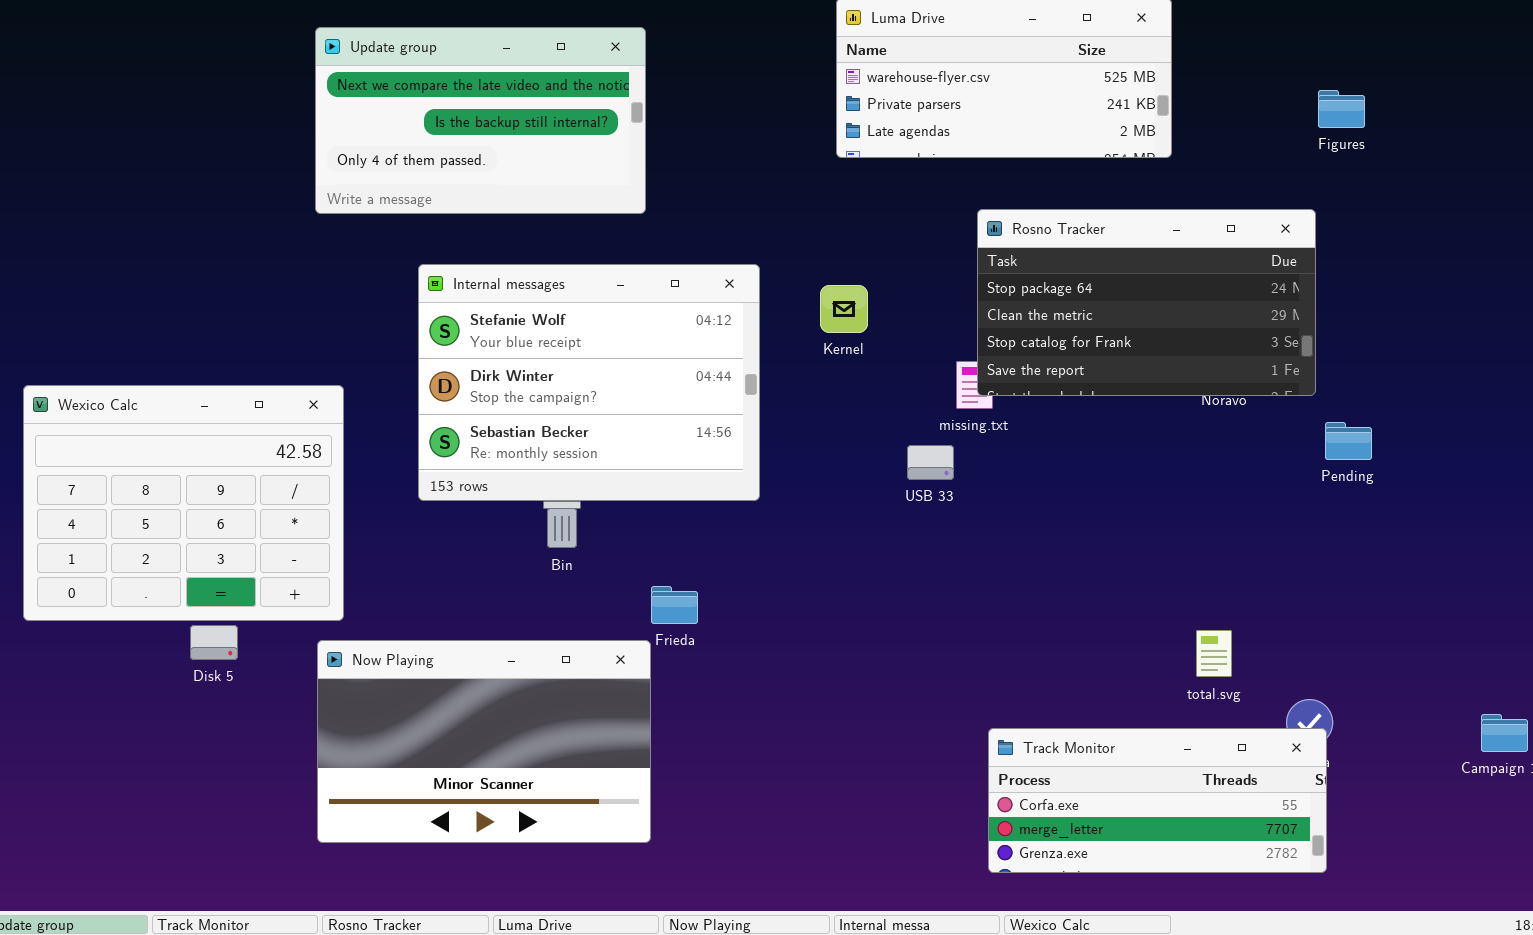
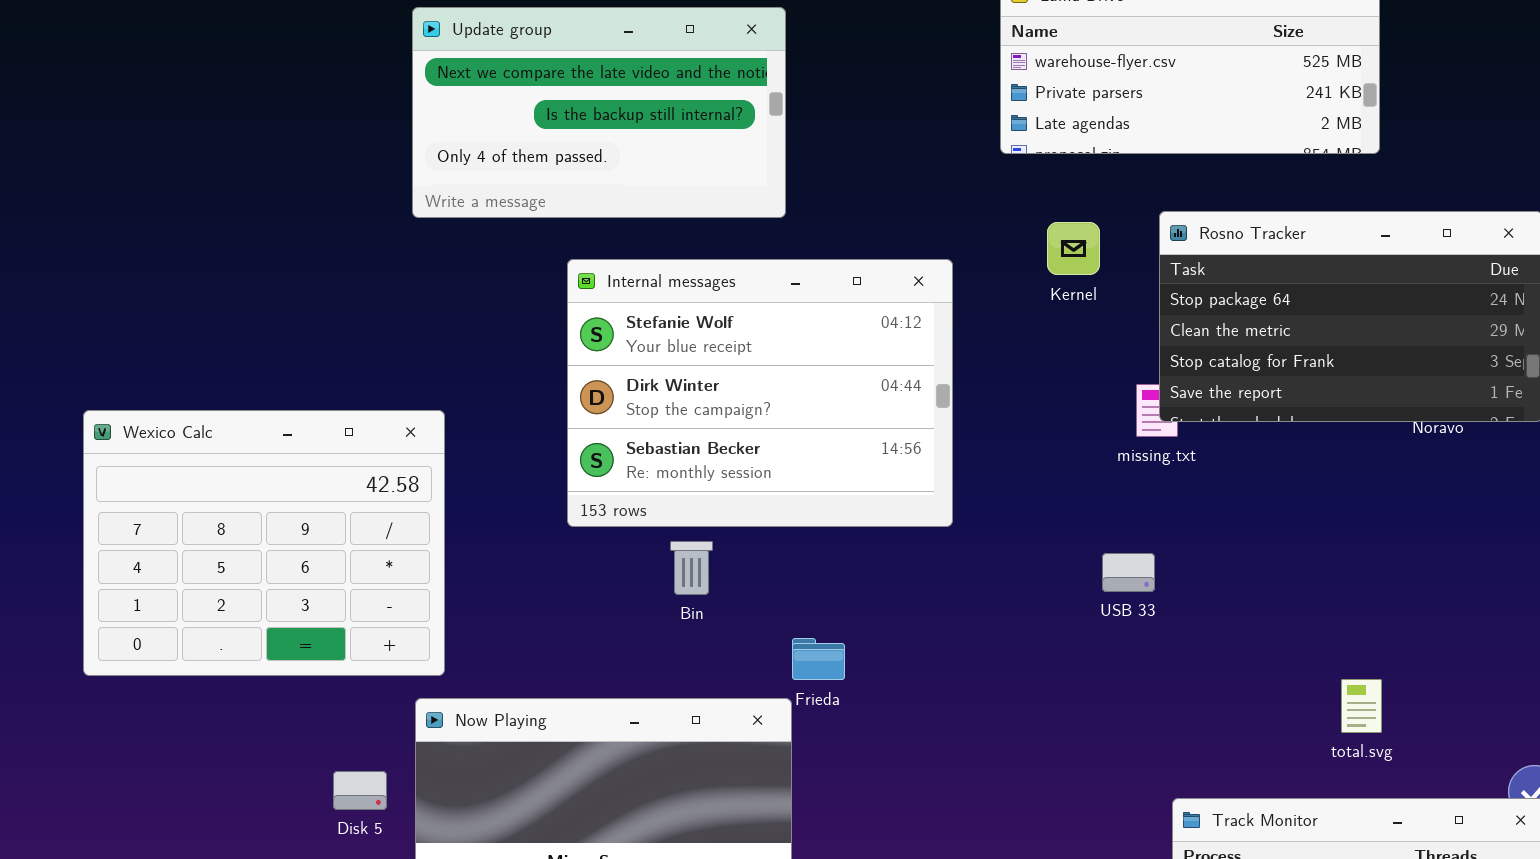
Internal messages: [418,264,760,501] -> [567,259,953,527], moved
Kernel: [820,285,868,333] -> [1047,222,1100,275], moved
USB 33: [907,445,954,480] -> [1102,553,1155,592], moved
Disk 5: [190,625,238,660] -> [333,771,387,810], moved
total.svg: [1196,630,1232,677] -> [1341,679,1382,733], moved

